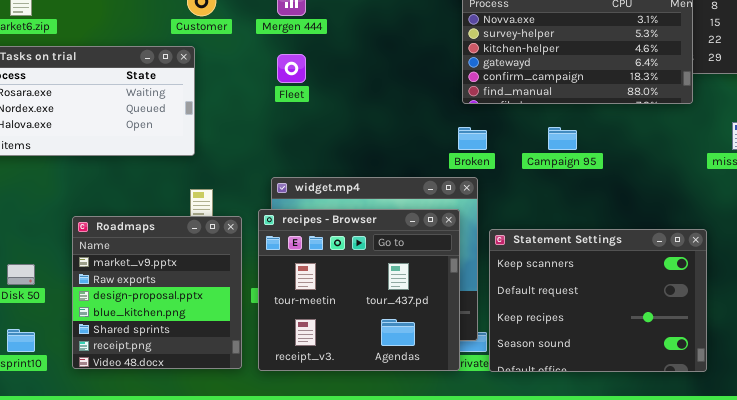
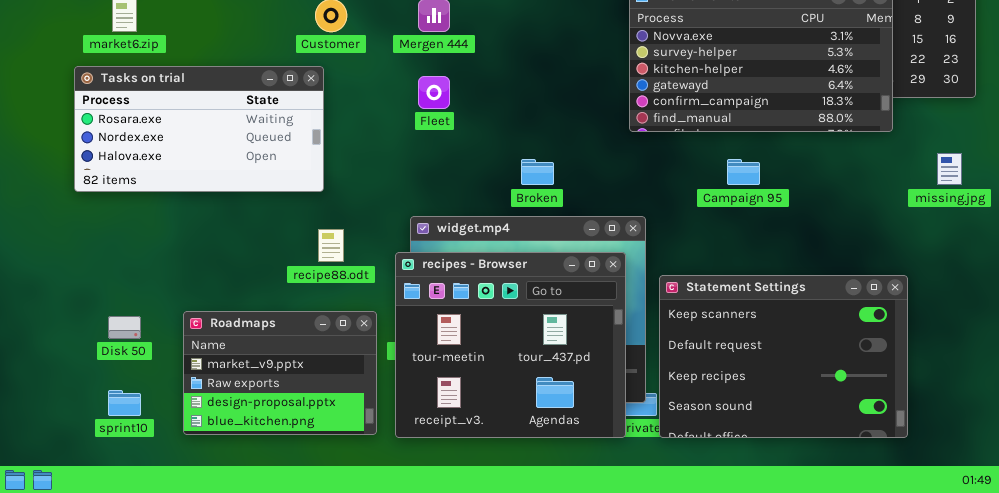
Broken: [458,127,487,150] -> [521,159,554,185], moved
Roadmaps: [72,216,242,369] -> [183,311,377,435], resized

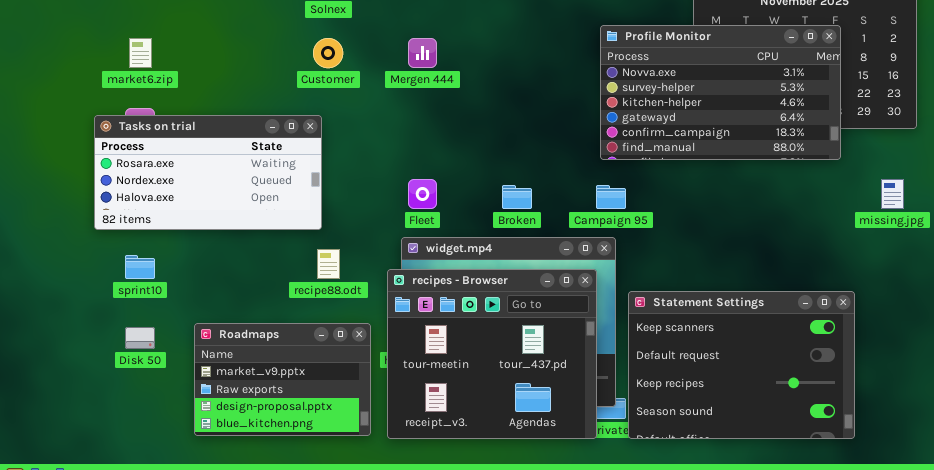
Tasks on trial: [74,66,324,192] -> [94,115,322,230], moved
Fleet: [418,76,450,109] -> [408,179,437,209], moved
Campaign 95: [727,159,760,185] -> [596,185,626,209], moved
sprint10: [108,390,141,416] -> [125,255,155,279], moved

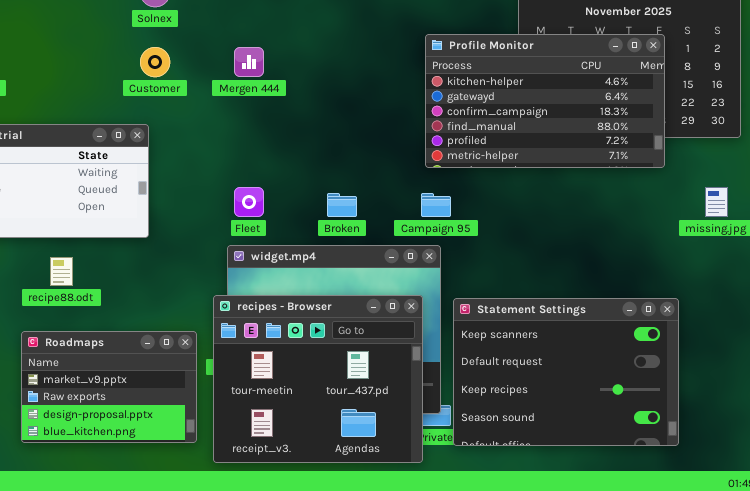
Profile Monitor: [600,25,841,160] -> [425,34,665,168], scrolled down 2 rows
recipe88.odt: [317,249,340,279] -> [50,257,73,286], moved
recipes - Browser: [387,269,597,439] -> [213,295,423,463], moved

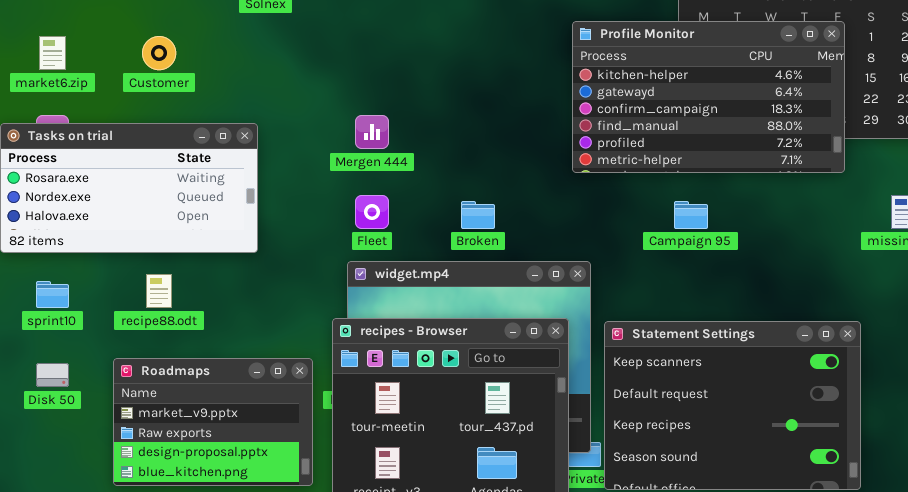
Customer: [140,47,170,77] -> [142,36,176,70], moved
Mergen 444: [234,47,264,77] -> [355,115,389,149], moved
Campaign 95: [421,193,451,217] -> [674,201,708,229], moved

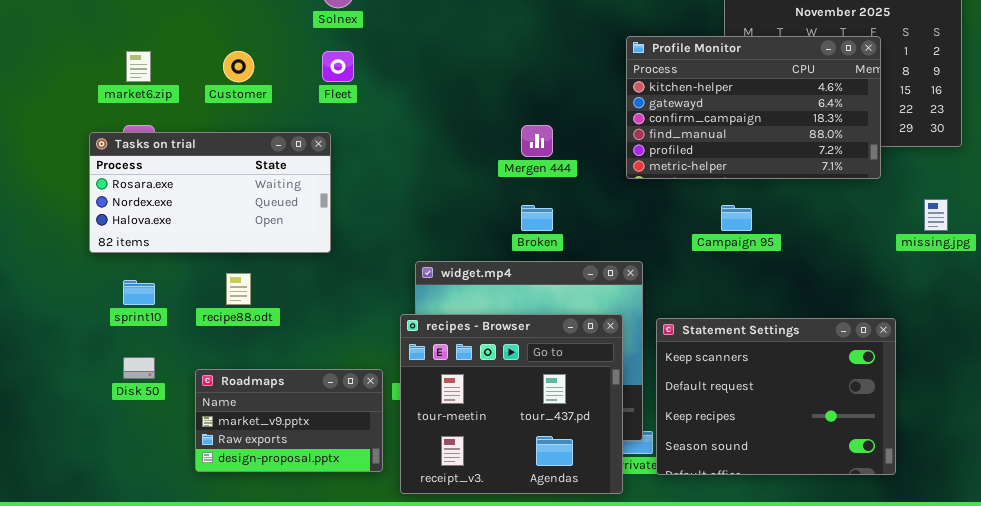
Mergen 444: [355,115,389,149] -> [521,125,553,157], moved
Fleet: [355,195,389,229] -> [322,51,354,82], moved
Roadmaps: [113,358,313,486] -> [195,369,383,472], resized

